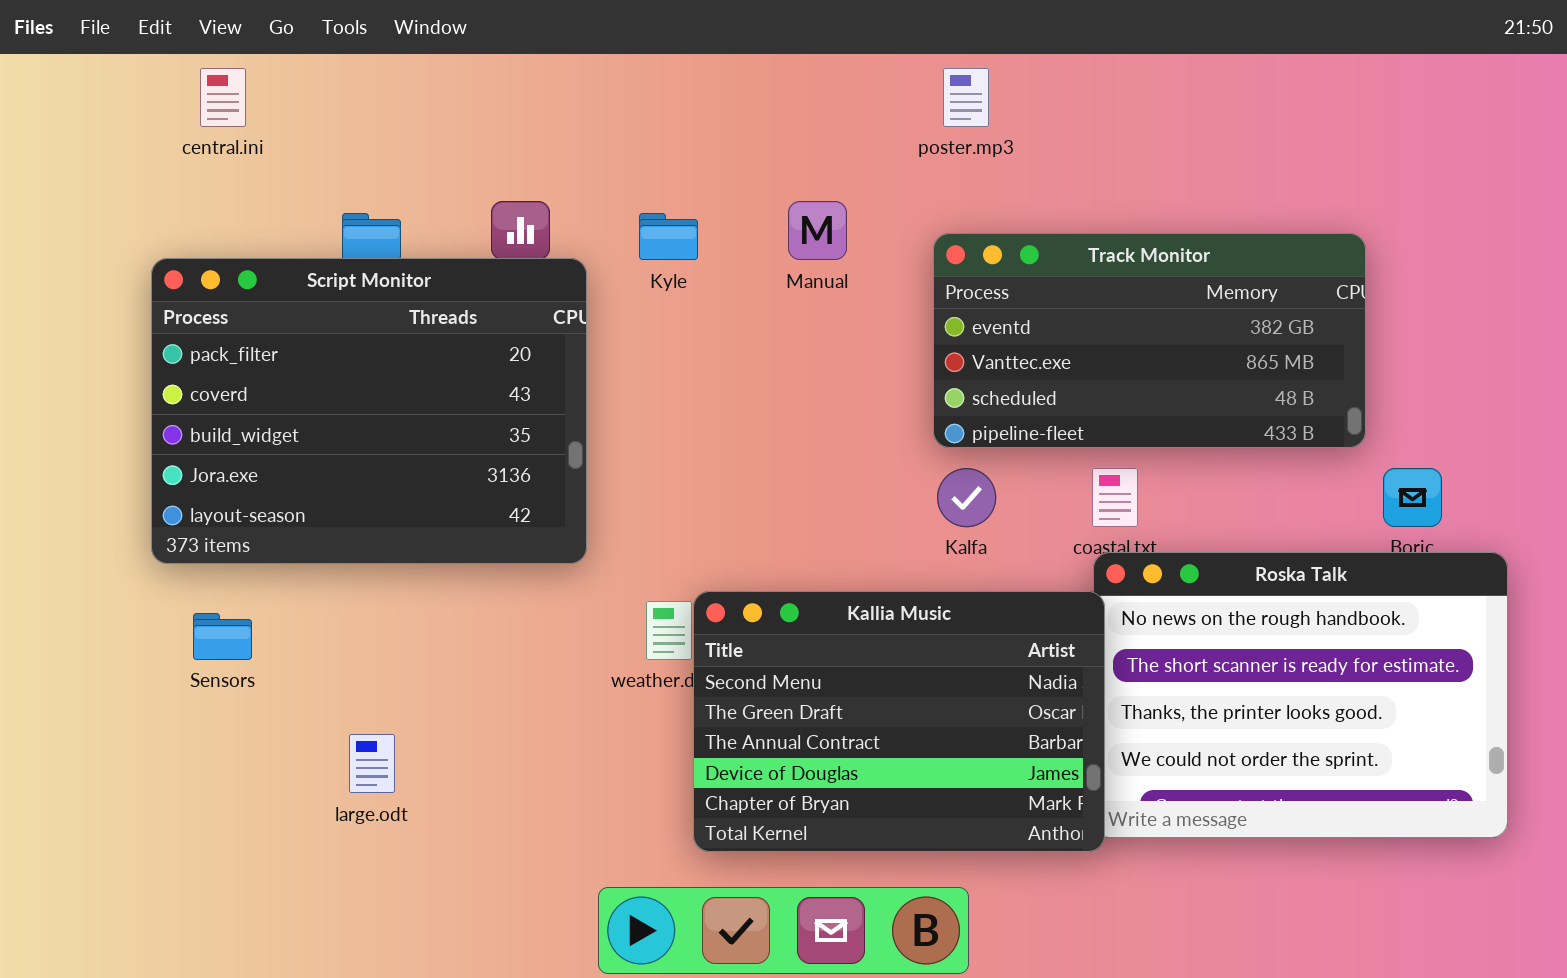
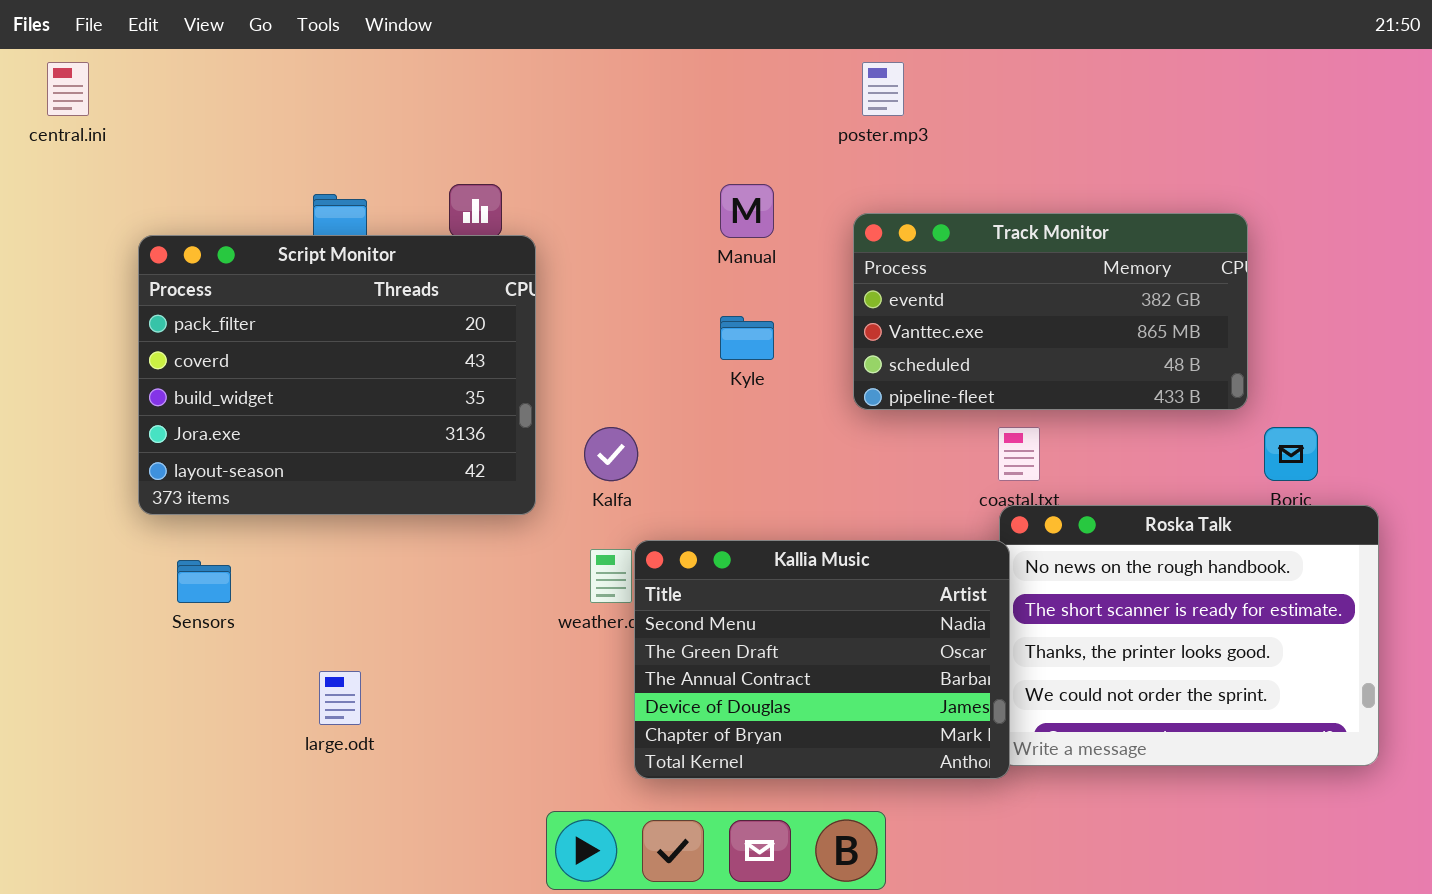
central.ini: [200,68,246,127] -> [47,62,89,116], moved
Kyle: [639,213,698,260] -> [720,316,774,360], moved
Kalfa: [937,468,996,527] -> [584,427,638,481], moved

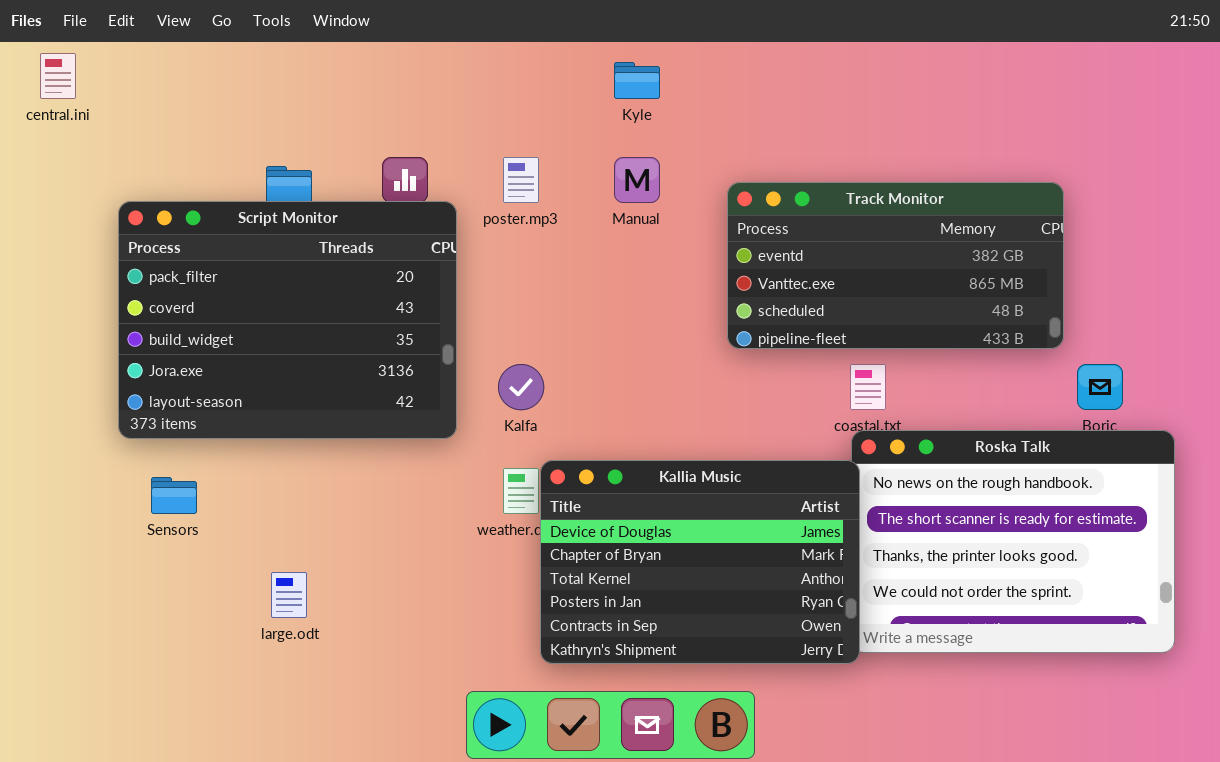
poster.mp3: [862,62,904,116] -> [503,157,539,203], moved
Kyle: [720,316,774,360] -> [614,62,660,99], moved
Kallia Music: [634,540,1010,779] -> [540,460,860,664], scrolled down 3 rows

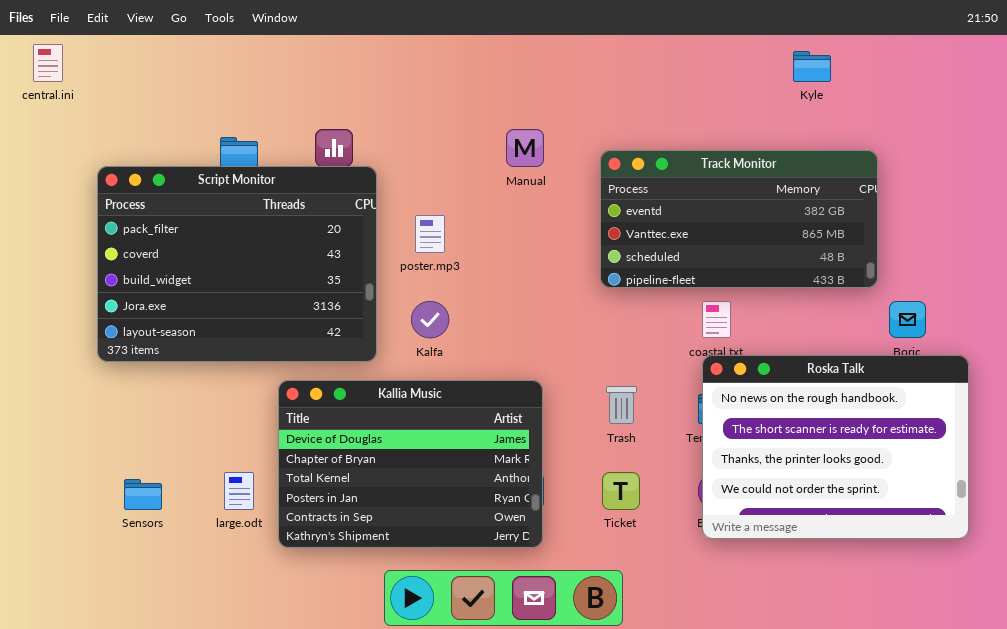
Kyle: [614,62,660,99] -> [793,51,831,82], moved
poster.mp3: [503,157,539,203] -> [415,215,445,253], moved
Kallia Music: [540,460,860,664] -> [278,380,543,548], moved
Sensors: [151,477,197,514] -> [124,479,162,510], moved

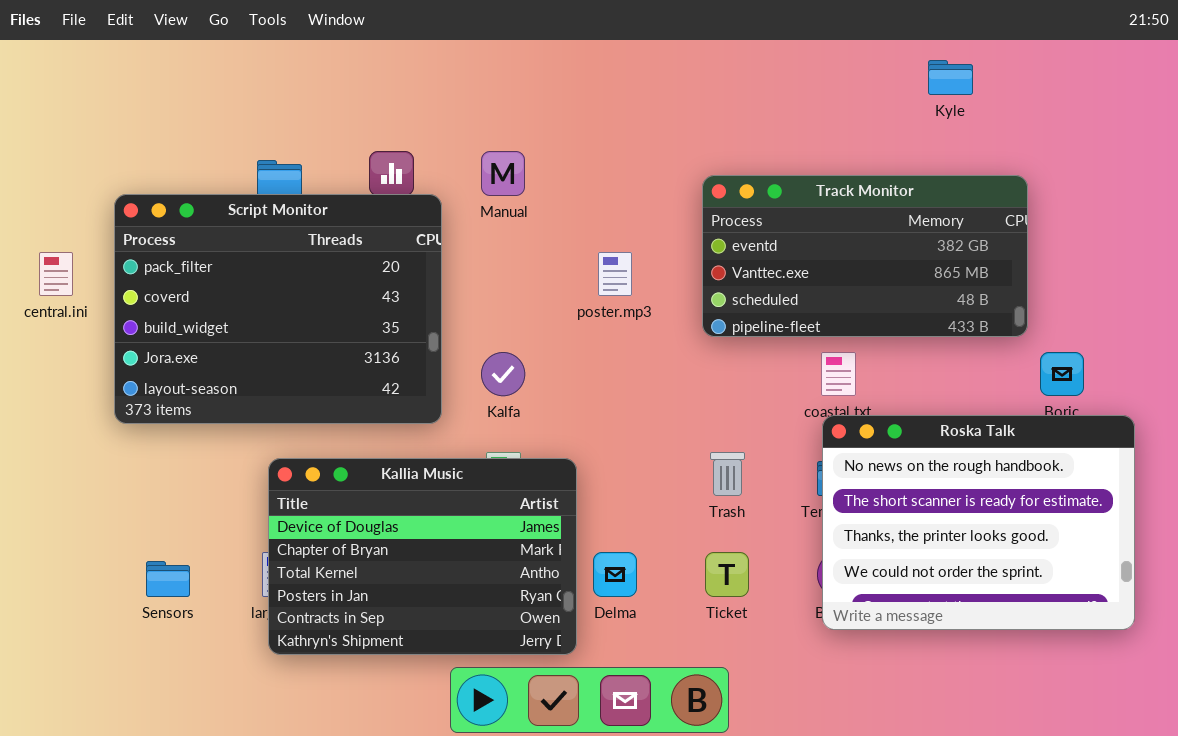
central.ini: [33,44,63,82] -> [39,252,73,296], moved
Manual: [506,129,544,167] -> [481,151,525,196], moved
poster.mp3: [415,215,445,253] -> [598,252,632,296], moved
Kallia Music: [278,380,543,548] -> [268,458,577,655], moved

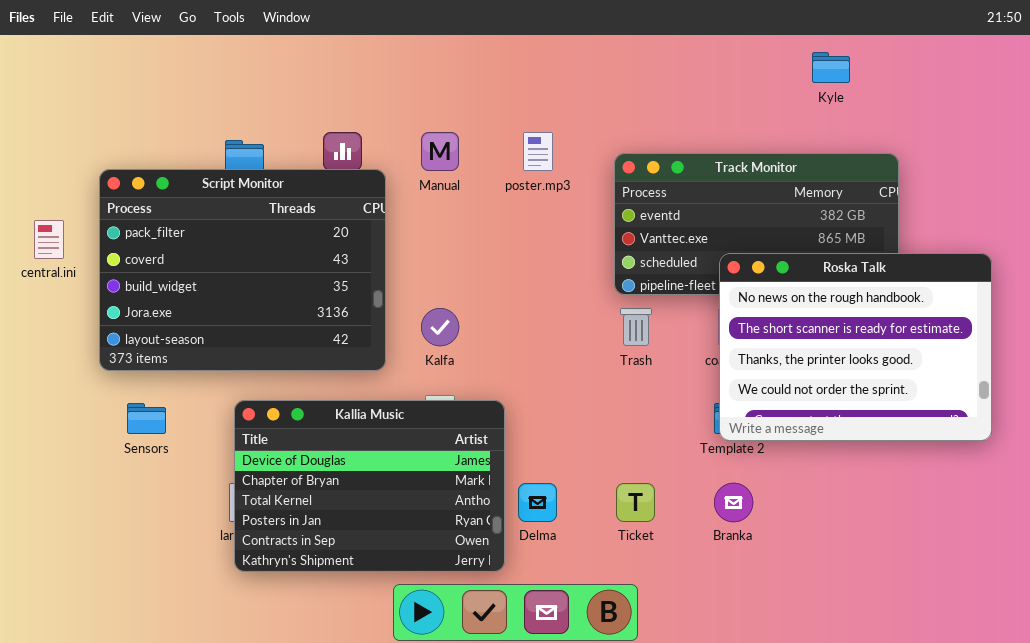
poster.mp3: [598,252,632,296] -> [523,132,553,171], moved
Roska Talk: [822,415,1135,630] -> [719,253,992,441], moved
Trash: [710,452,745,496] -> [620,308,652,346], moved
Sensors: [146,561,190,597] -> [127,403,166,434], moved

